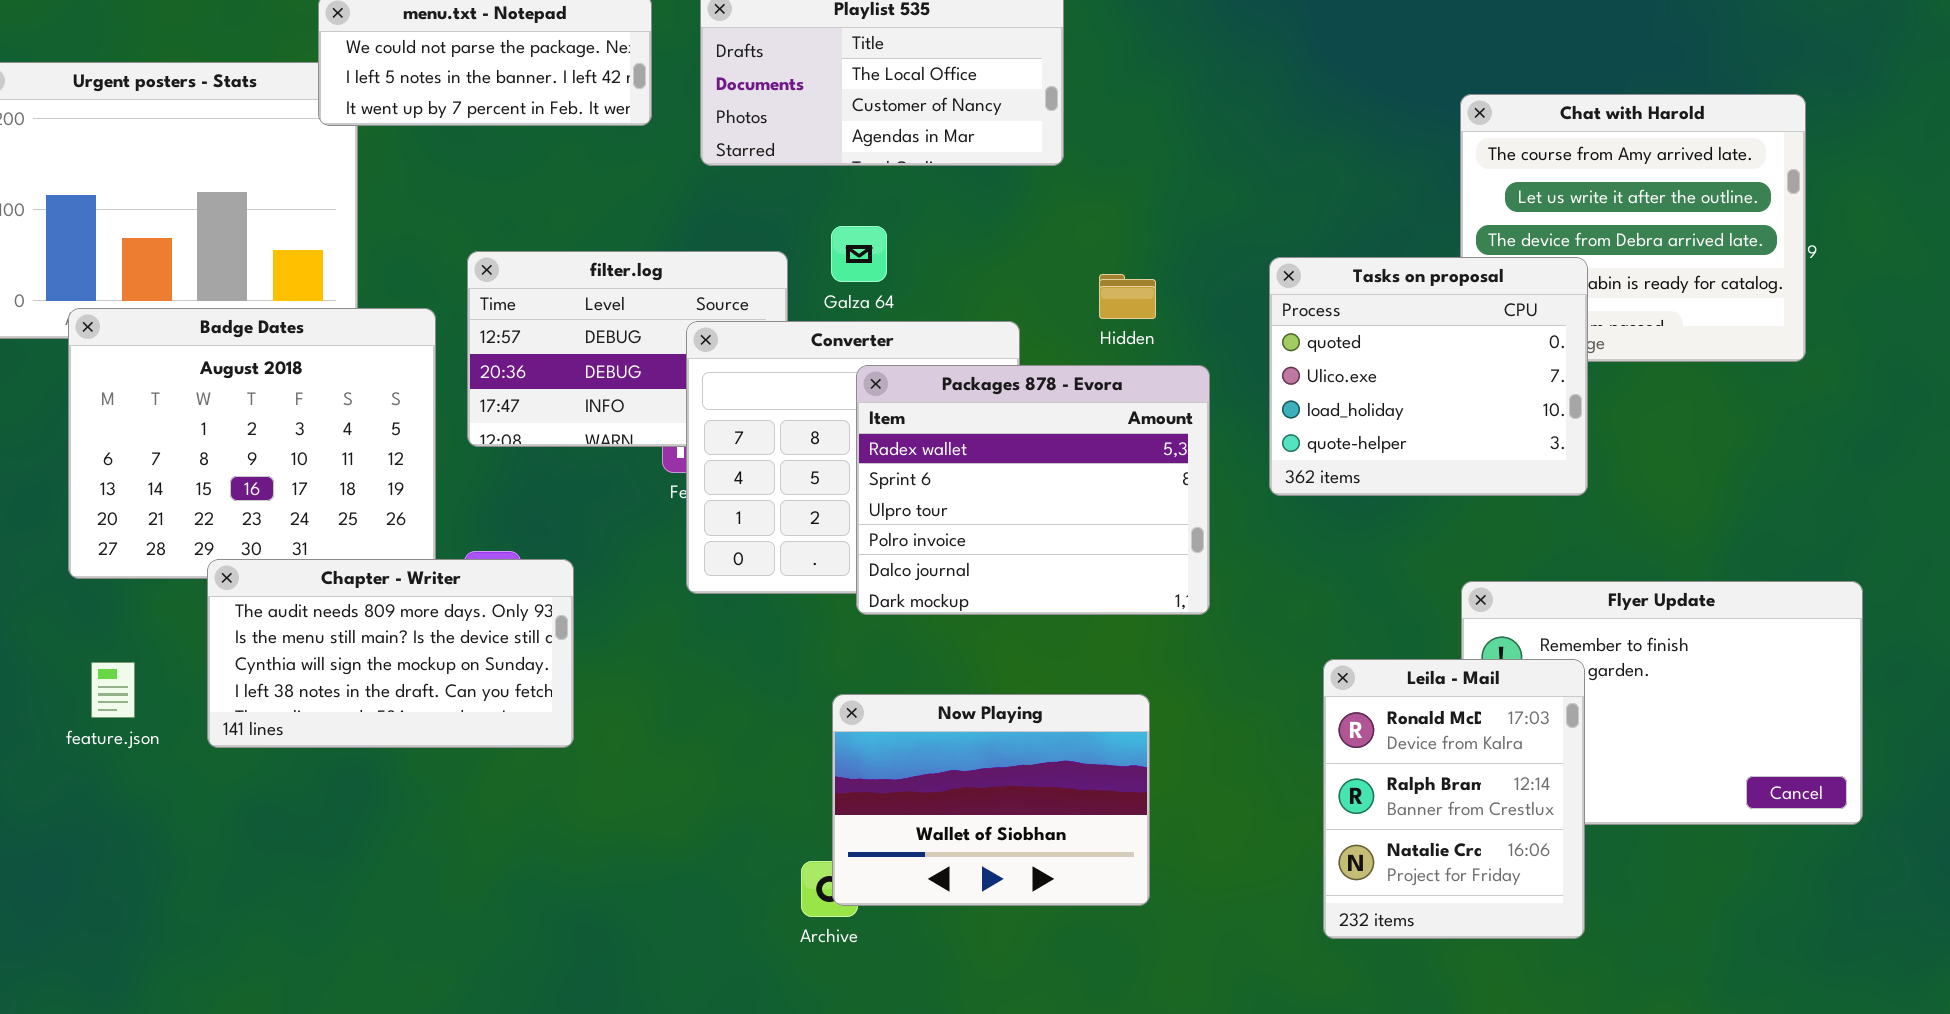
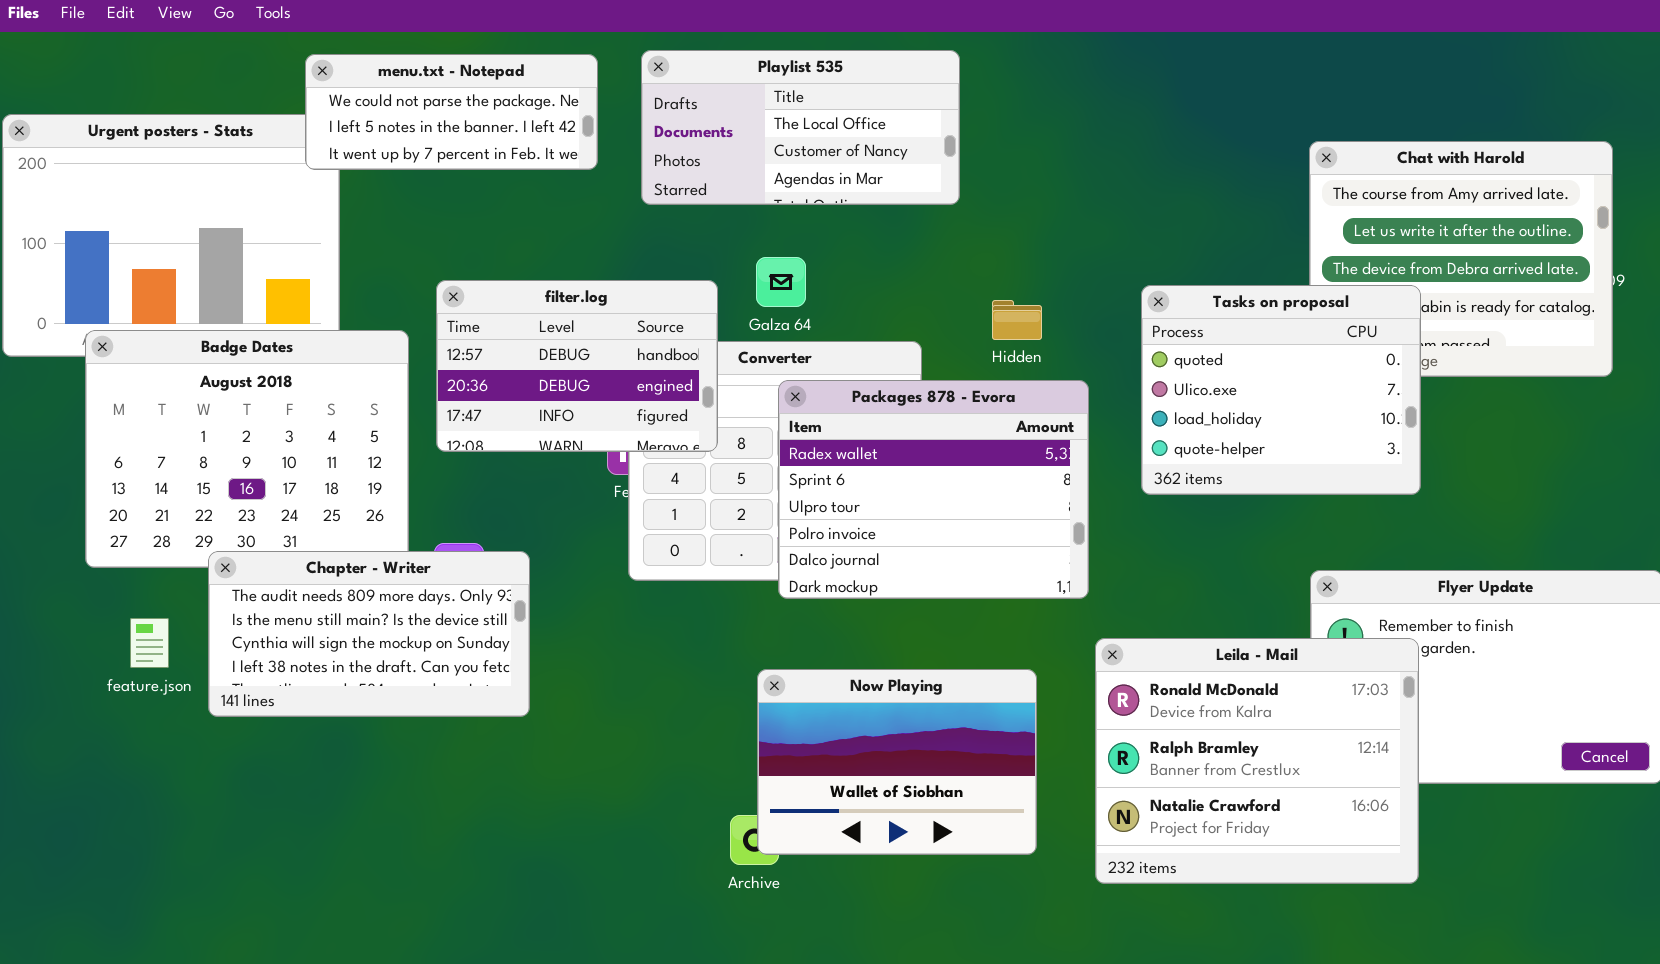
filter.log: [467,251,788,447] -> [436,280,718,452], raised
Leila - Mail: [1323,659,1585,939] -> [1095,638,1419,884], resized
feature.json: [91,662,135,718] -> [130,618,169,668], moved

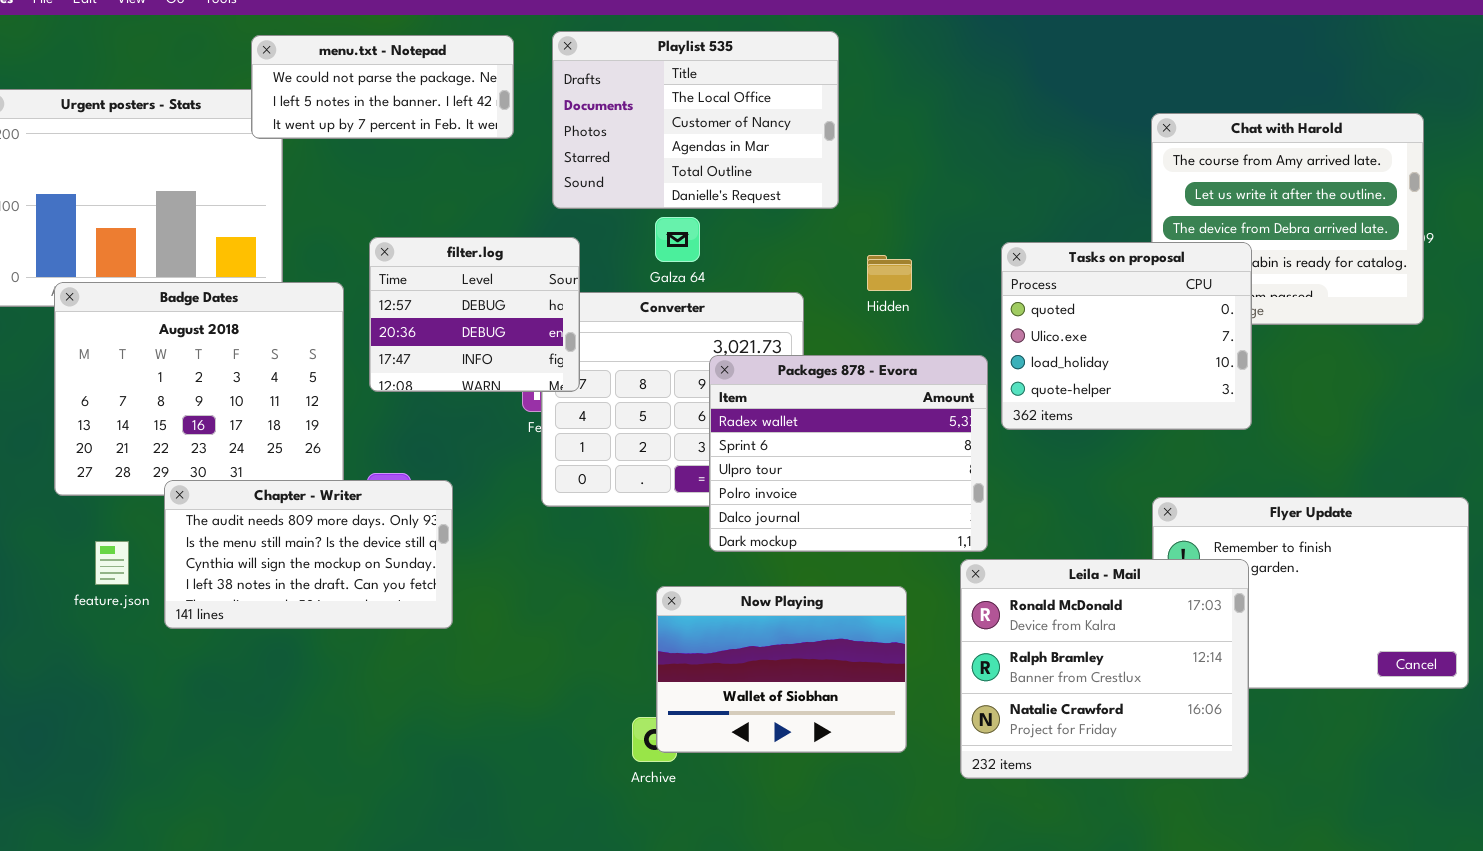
Playlist 535: [641,50,960,205] -> [552,31,839,209], resized
filter.log: [436,280,718,452] -> [369,237,580,392], resized
Packages 878 - Evora: [778,380,1089,599] -> [709,355,988,552], moved

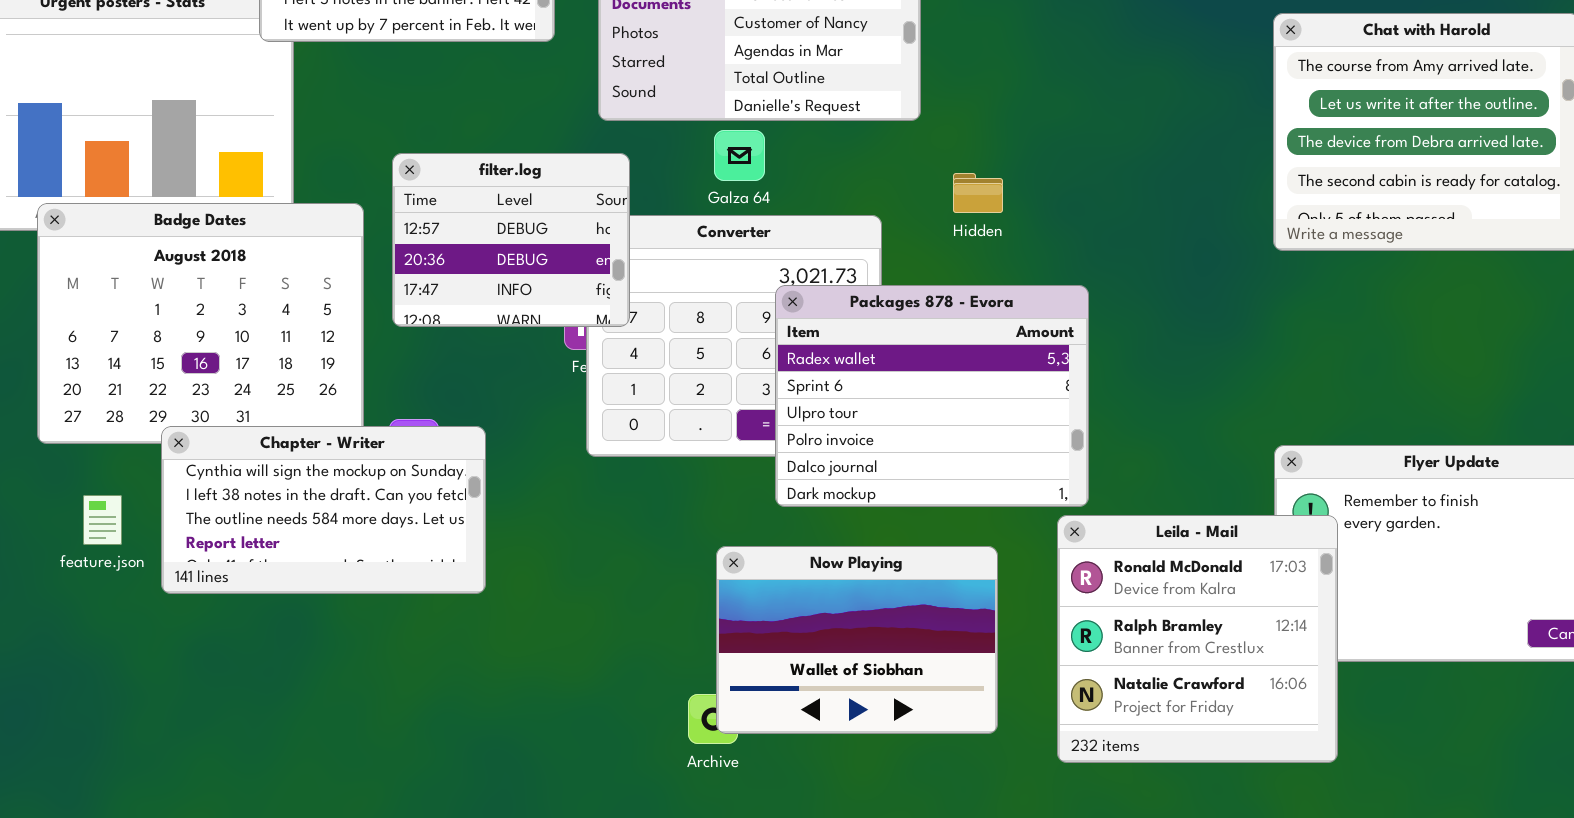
Tasks on proposal: [1001,242,1252,430] -> none, closed
Chapter - Writer: [164,480,453,629] -> [161,426,486,594], scrolled down 2 rows
Leila - Mail: [960,559,1249,779] -> [1057,515,1338,763], resized

